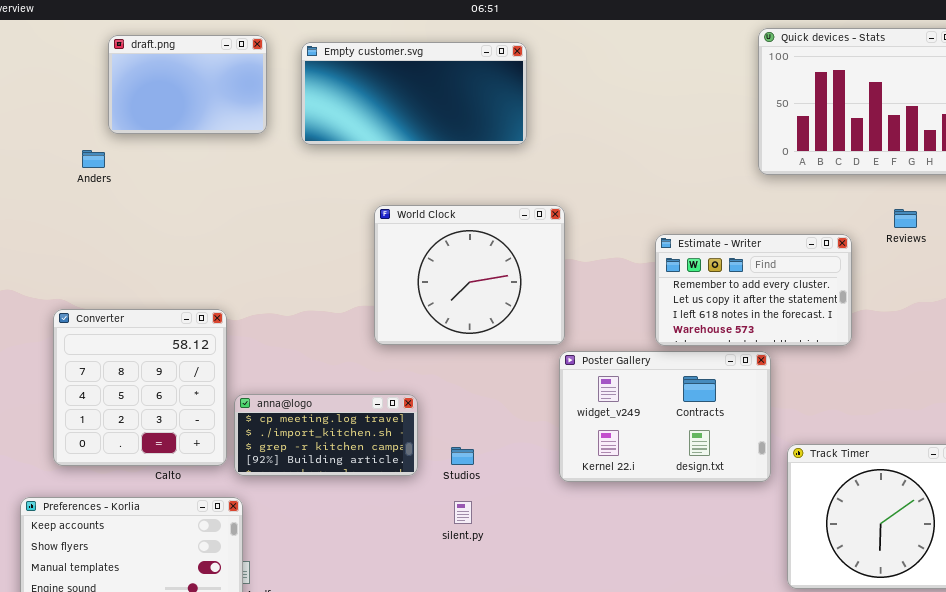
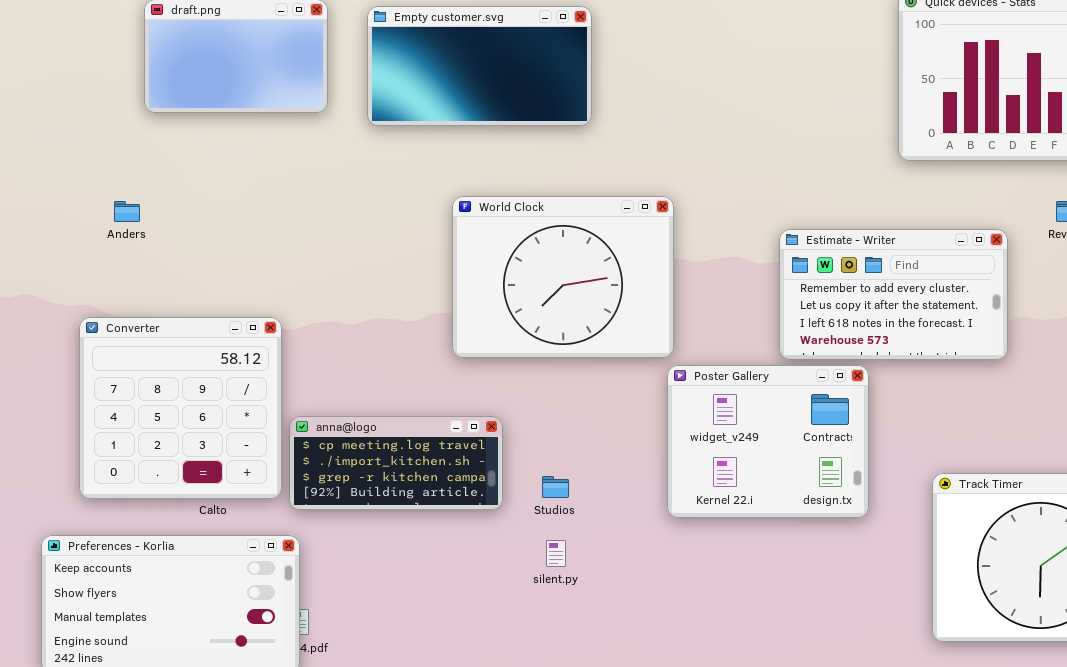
Empty customer.svg: [301,42,527,145] -> [367,6,592,126], resized
Anders: [82,150,105,168] -> [114,201,140,222], moved
Poster Gallery: [559,351,771,482] -> [667,365,869,518], resized

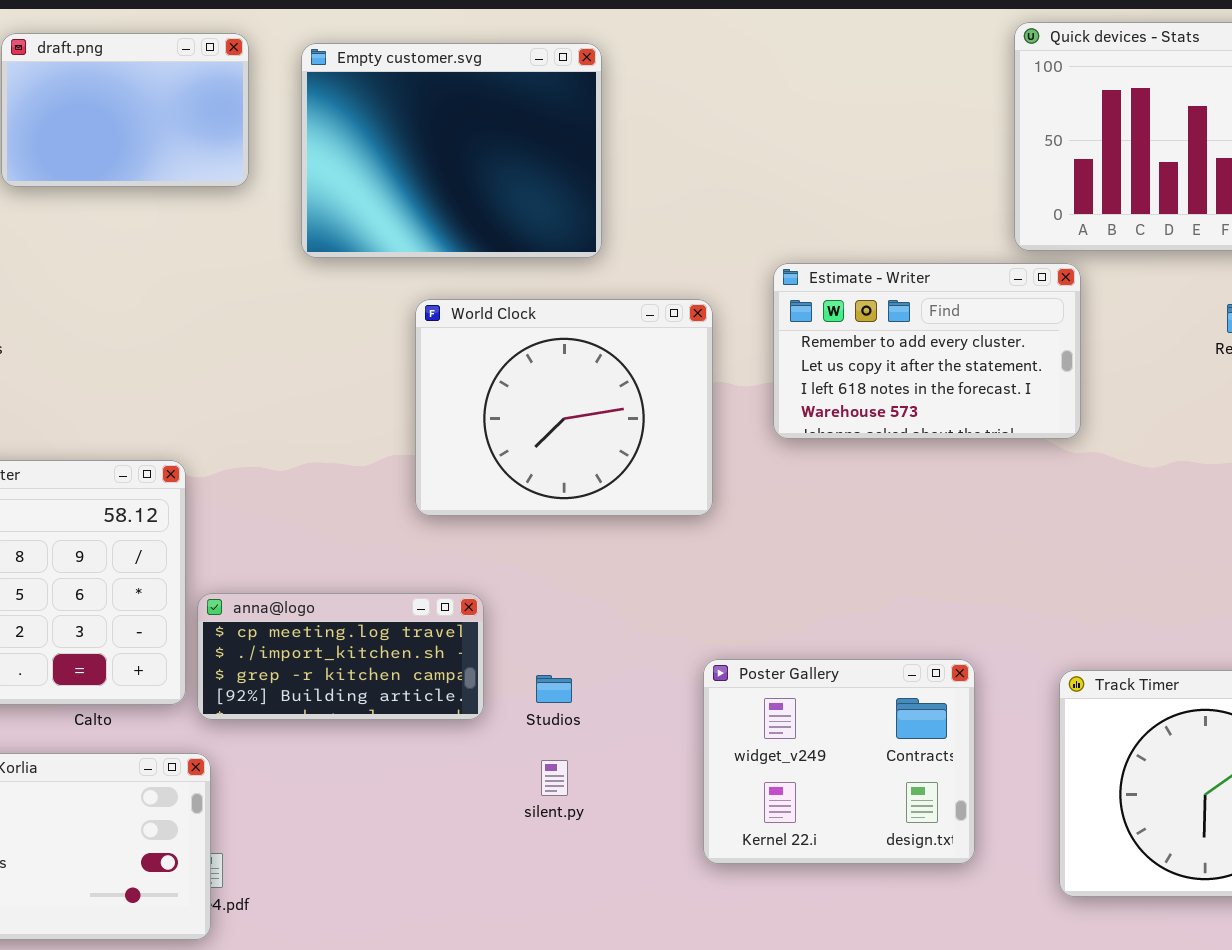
Empty customer.svg: [367,6,592,126] -> [301,43,602,258], resized
Estimate - Writer: [779,229,1008,360] -> [773,263,1081,439], moved
Poster Gallery: [667,365,869,518] -> [703,659,975,864], moved

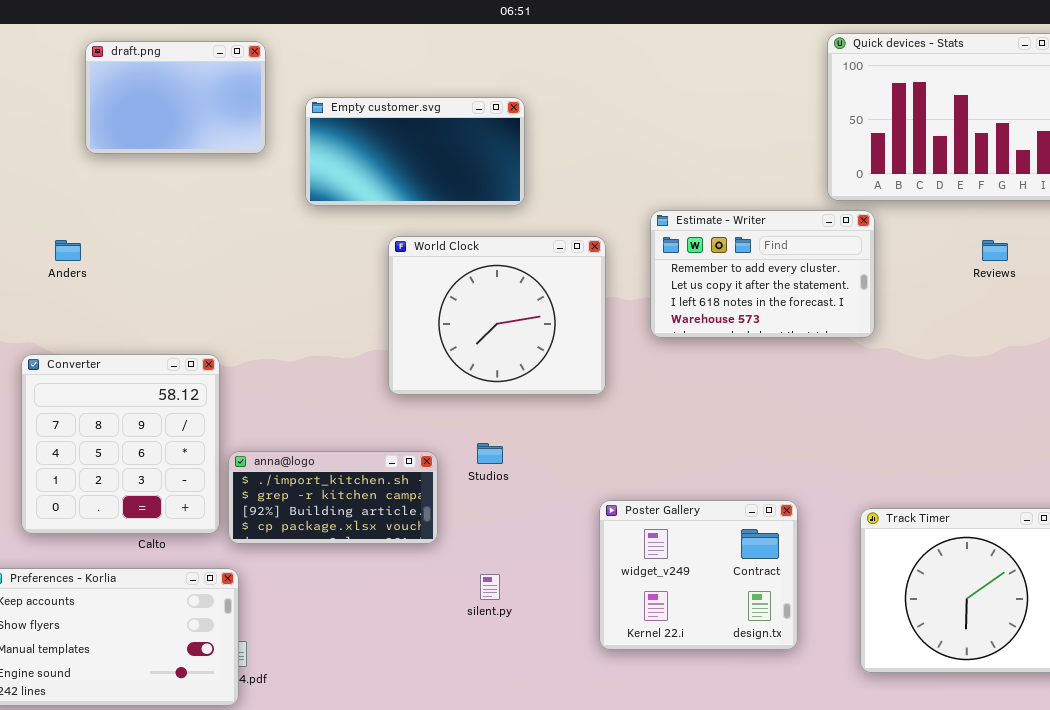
Empty customer.svg: [301,43,602,258] -> [305,97,525,206], resized
anna@logo: [197,593,484,720] -> [228,451,438,544], scrolled down 1 row
Studios: [536,675,572,703] -> [477,443,503,464], moved

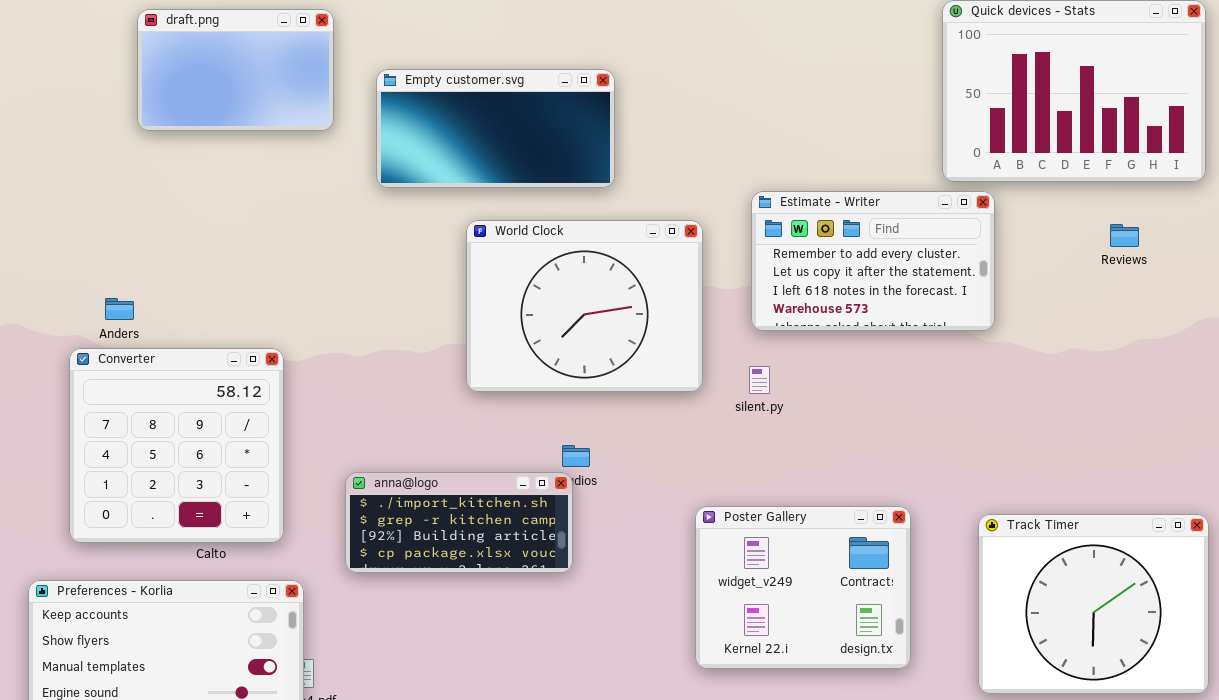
Anders: [55,240,81,261] -> [105,298,134,320], moved
anna@logo: [228,451,438,544] -> [345,472,573,573], moved
silent.py: [480,574,500,600] -> [749,366,770,394], moved

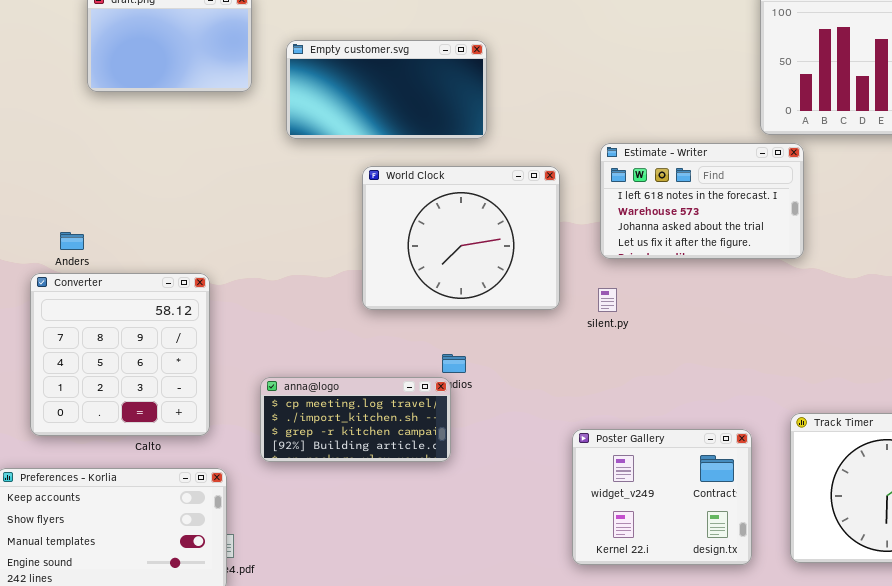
Estimate - Writer: [751,191,995,331] -> [600,143,804,259], scrolled down 2 rows
anna@logo: [345,472,573,573] -> [260,377,451,462], scrolled up 1 row
Poster Gallery: [695,506,911,669] -> [572,429,752,565], moved

